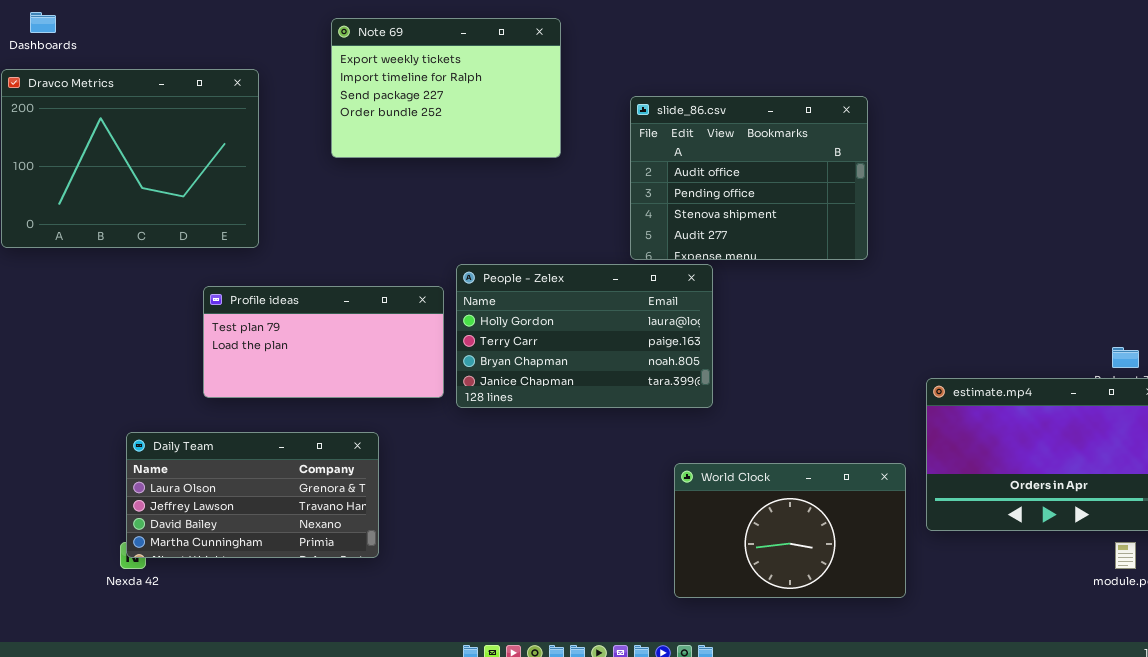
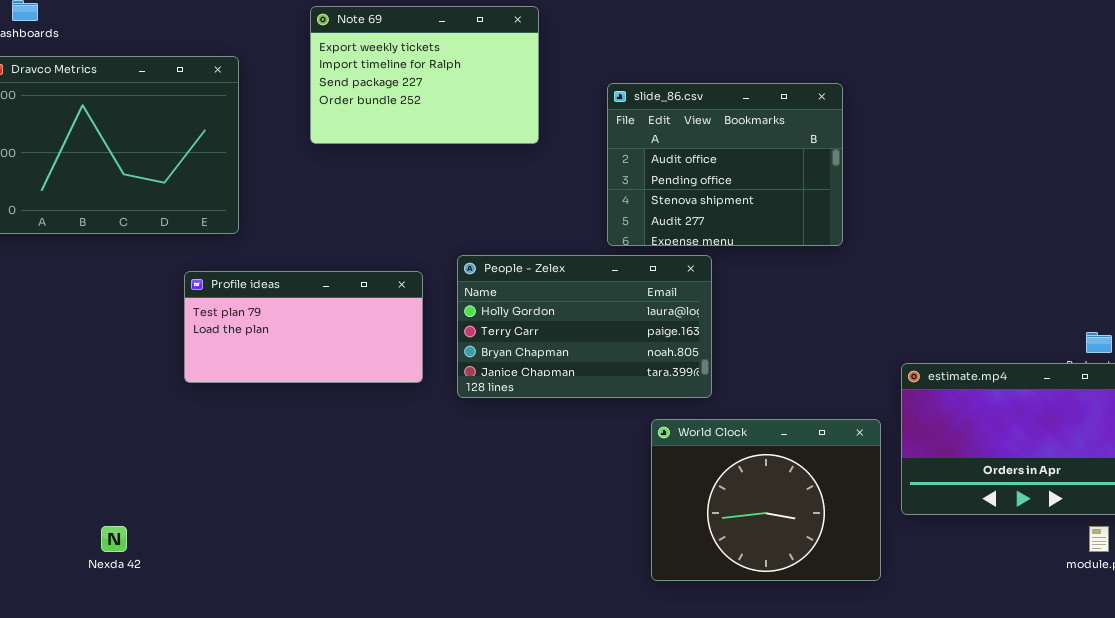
People - Zelex: [456,264,713,408] -> [457,255,712,398], moved
Daily Team: [126,432,379,558] -> none, closed
World Clock: [674,463,906,598] -> [651,419,881,581], resized

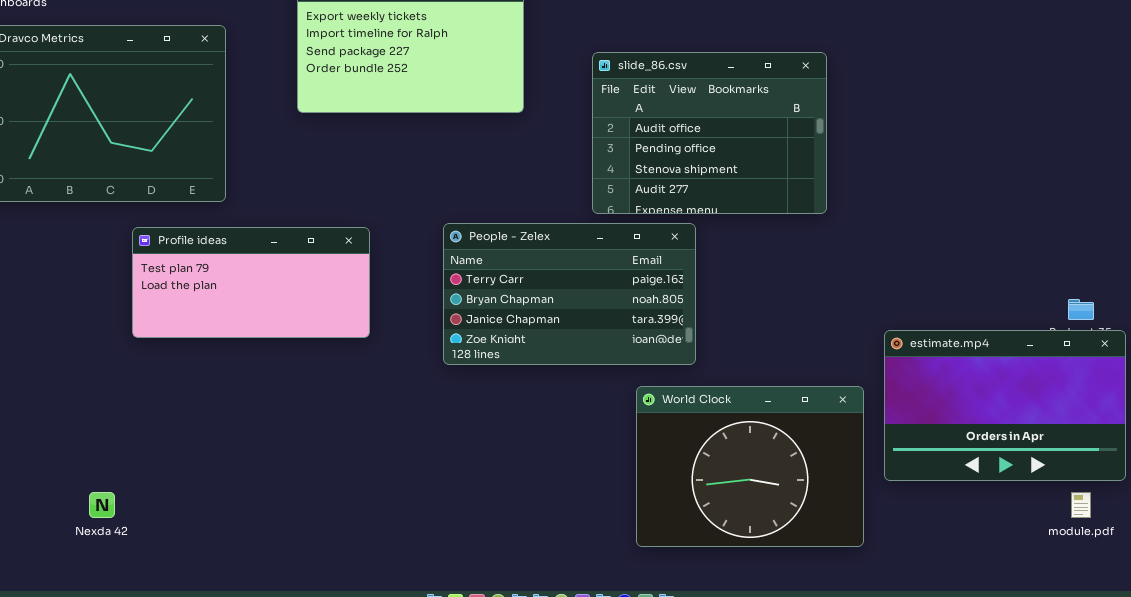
People - Zelex: [457,255,712,398] -> [443,223,696,365], scrolled down 1 row
Profile ideas: [184,271,423,383] -> [132,227,370,338], moved

